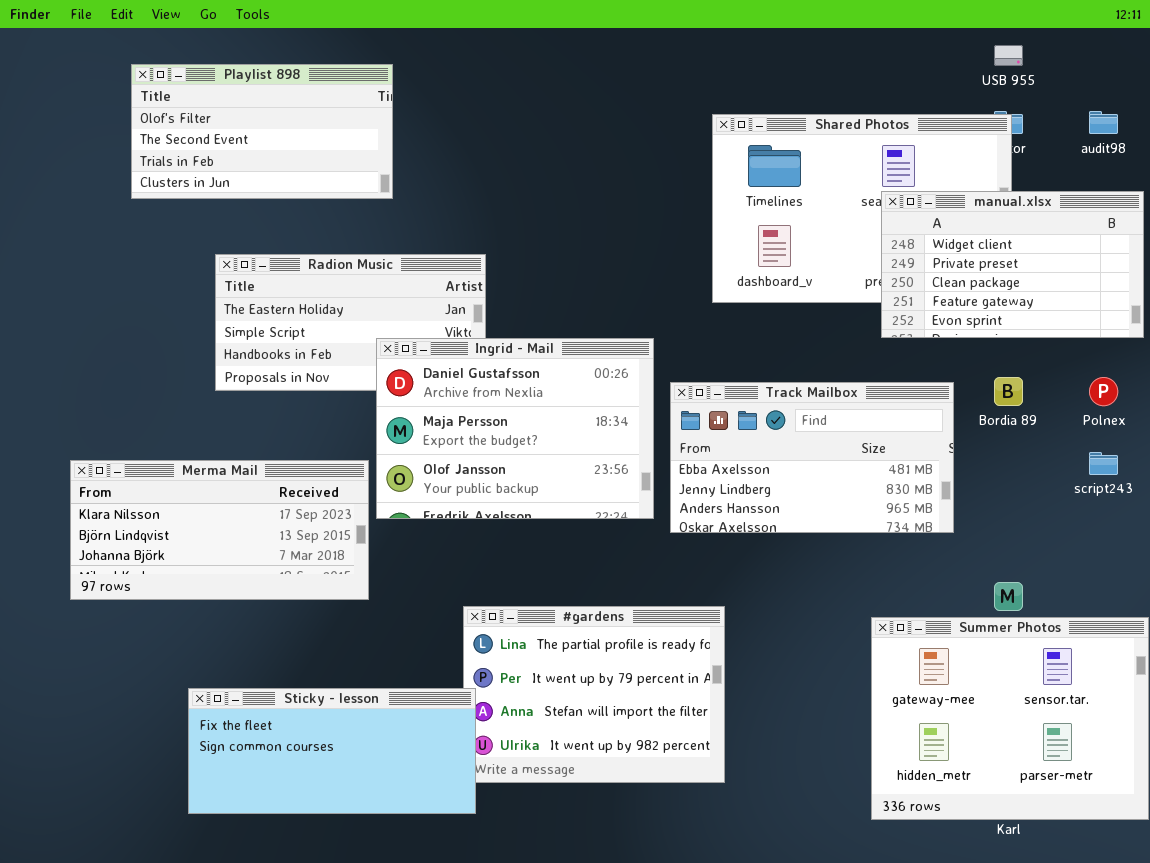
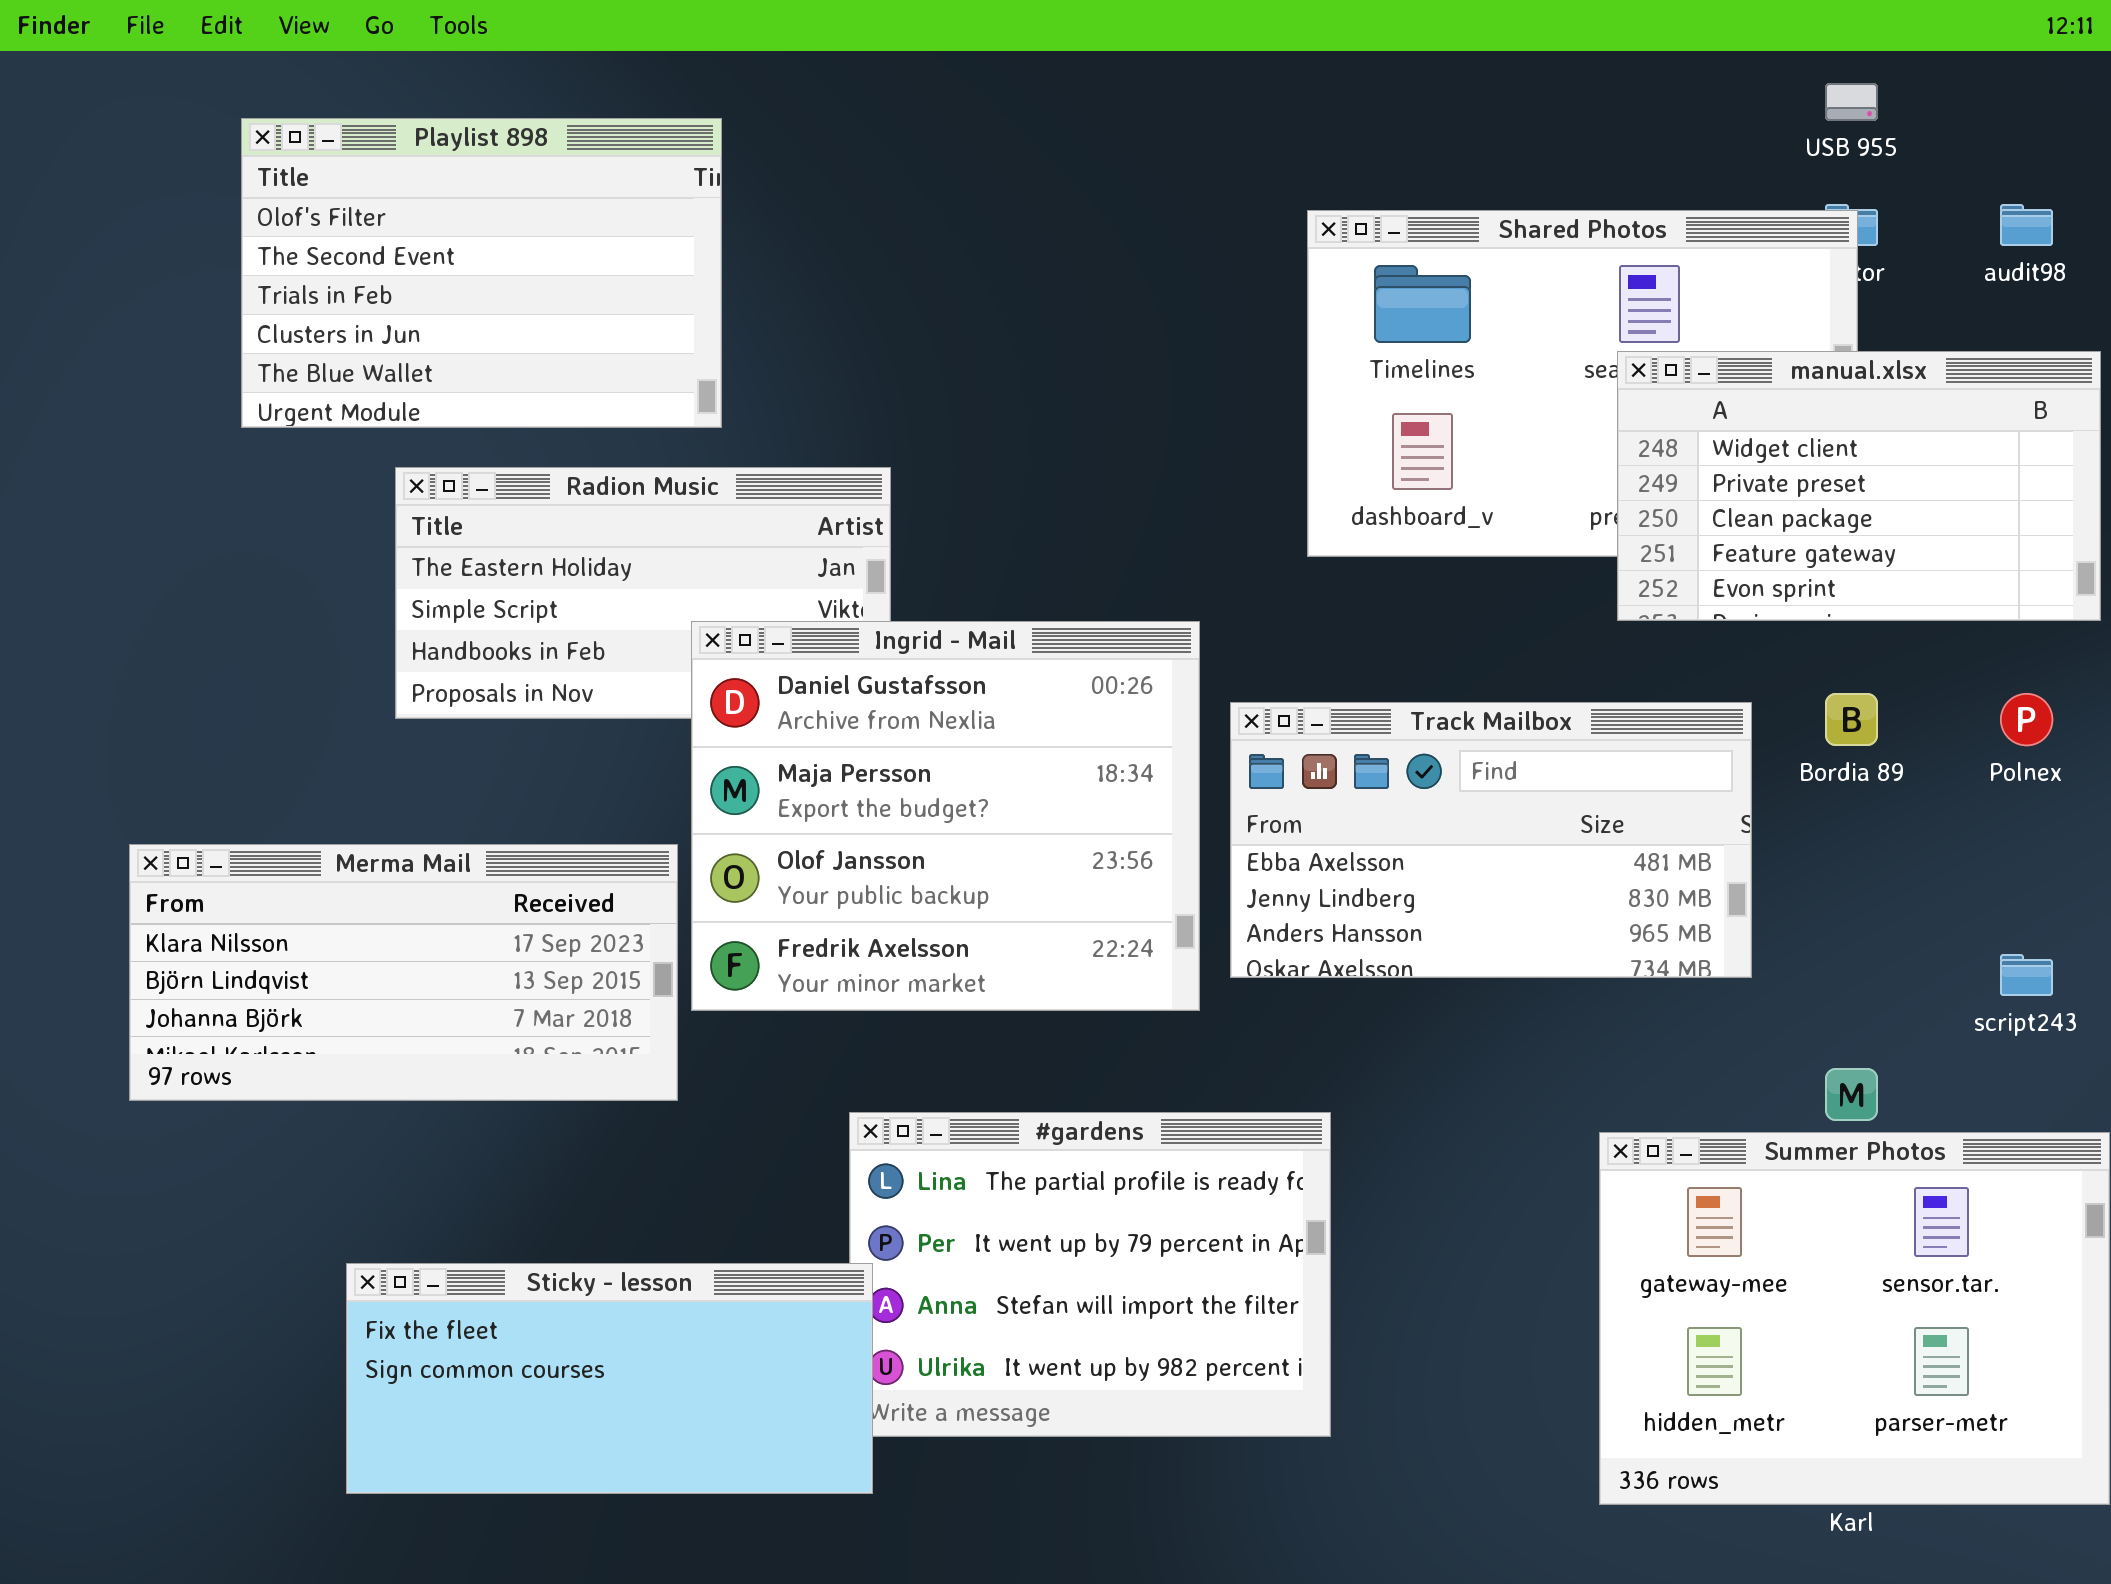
Playlist 898: [131,64,393,199] -> [241,118,722,428], resized
Ingrid - Mail: [376,338,654,519] -> [691,621,1200,1011], resized
script243: [1089,452,1118,475] -> [2000,954,2053,996], moved

